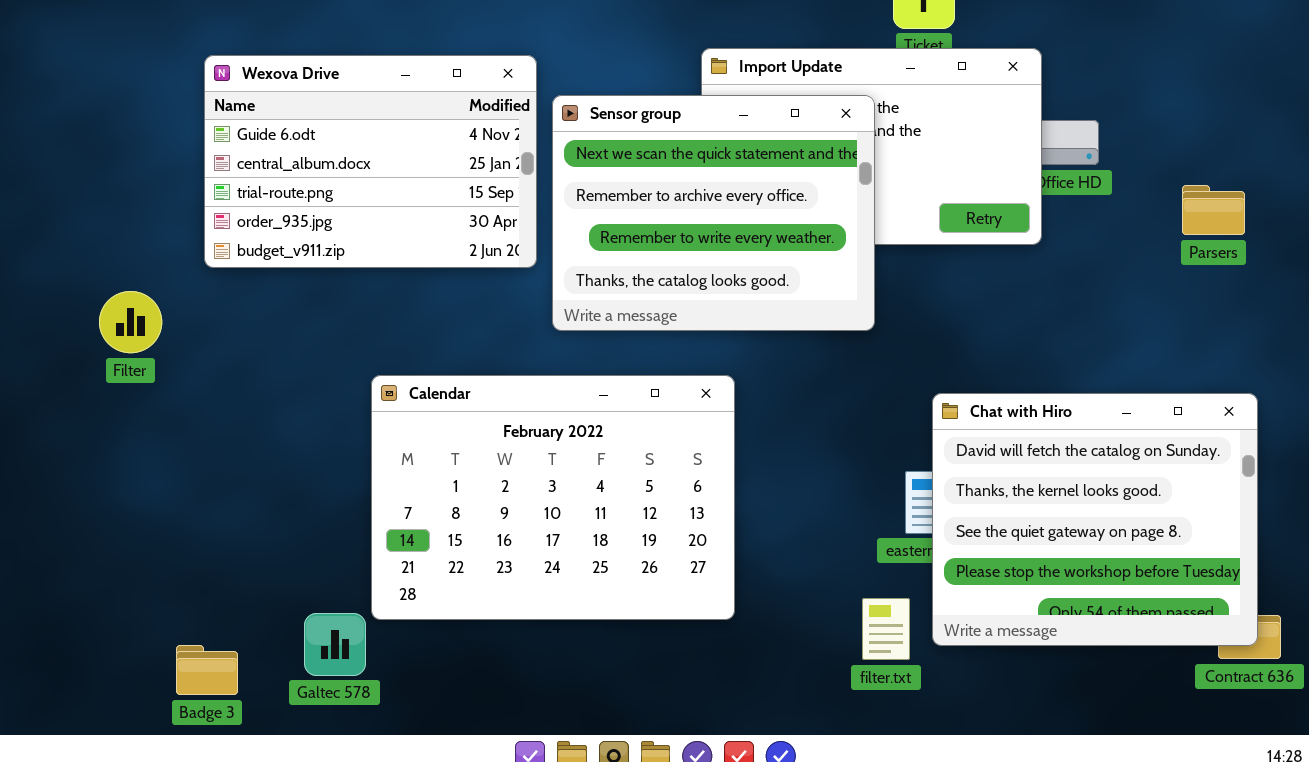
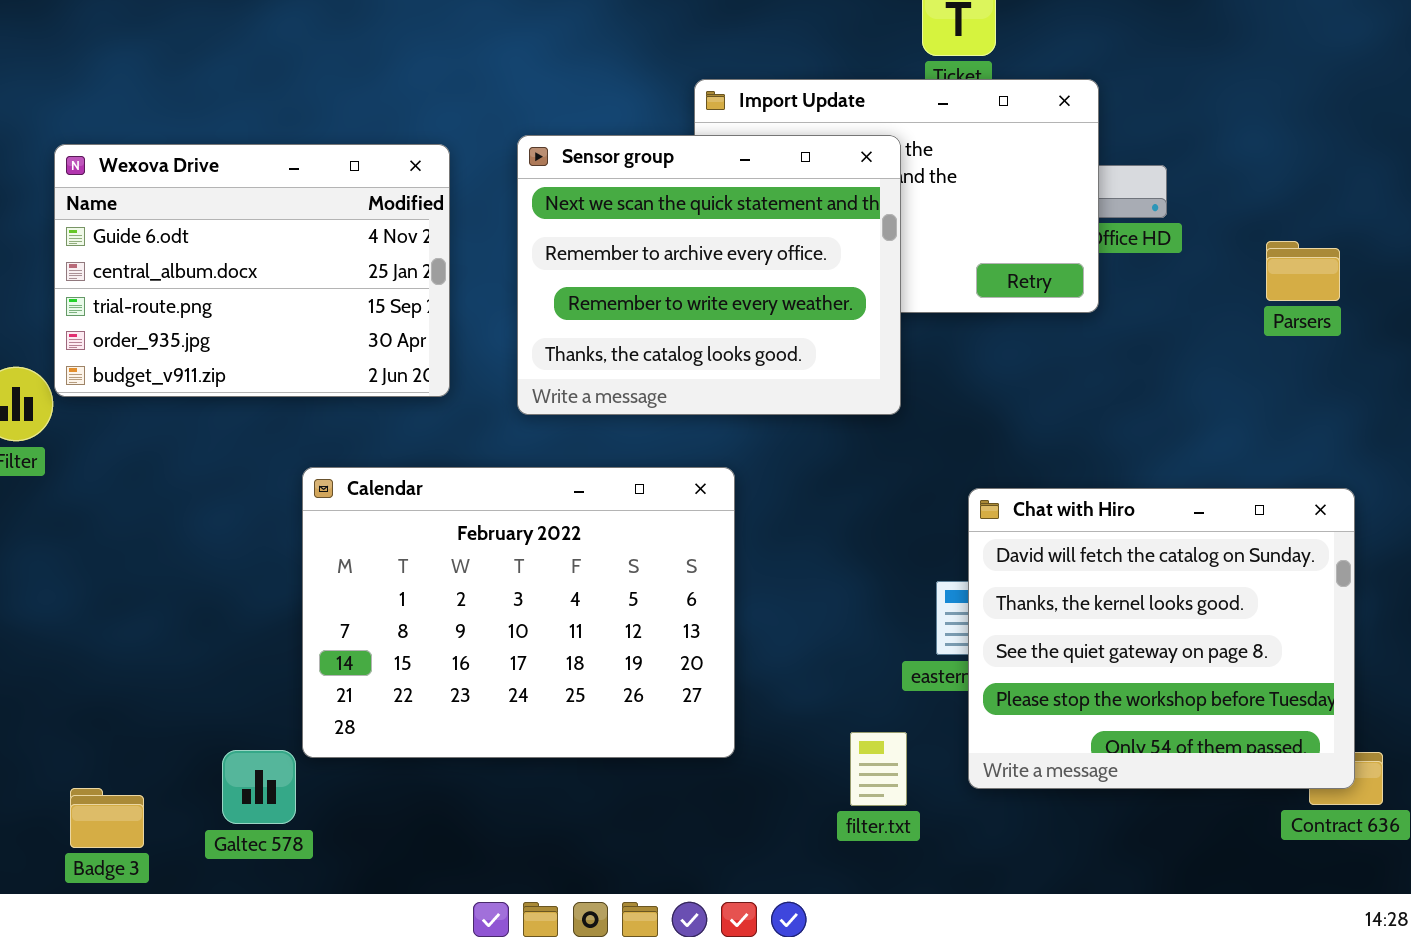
Wexova Drive: [204,55,537,268] -> [54,144,450,397], moved
filter.txt: [862,598,910,660] -> [850,732,907,806], moved

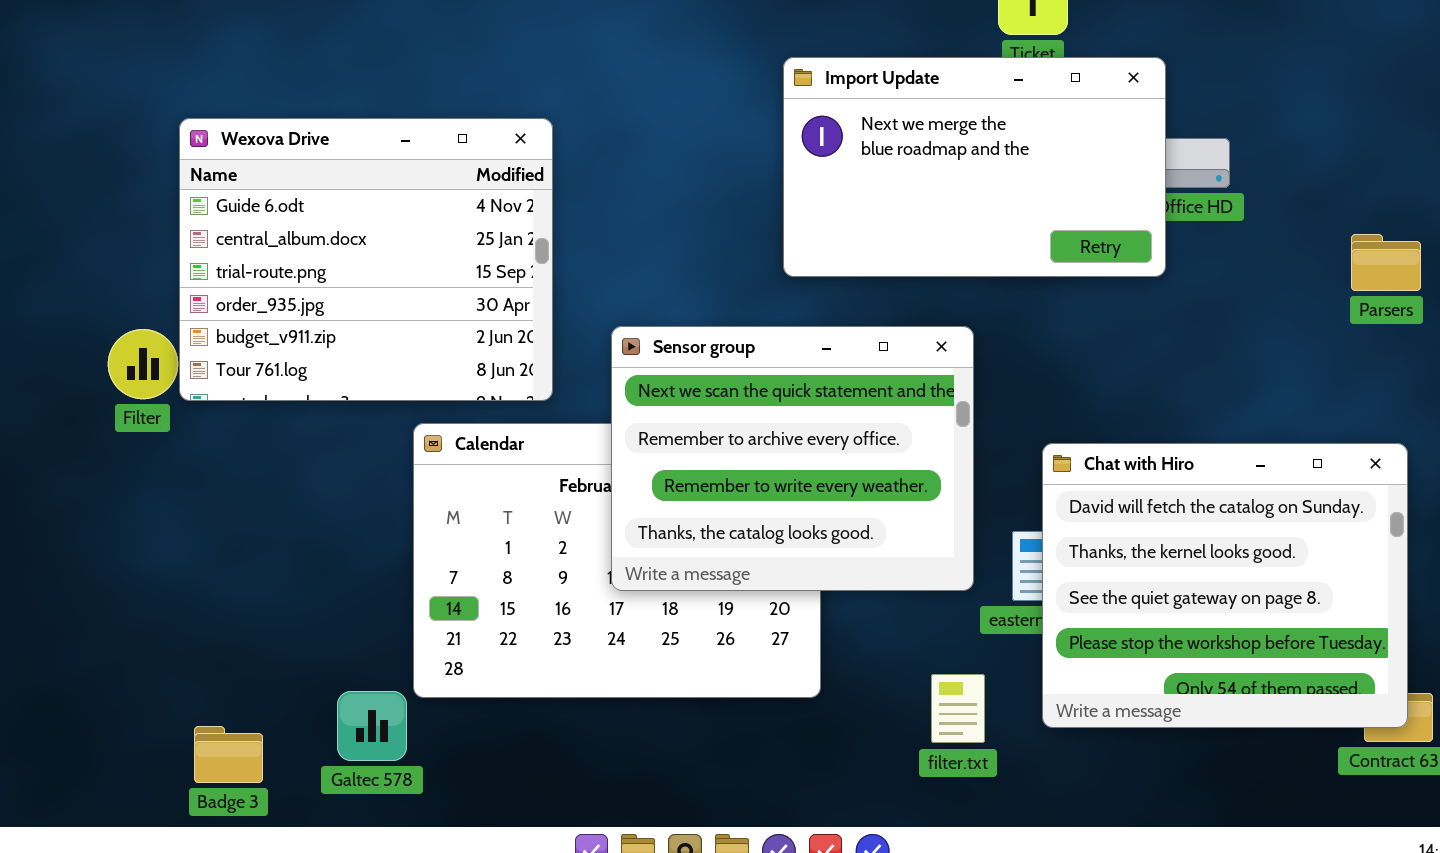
Sensor group: [517,135,901,415] -> [611,326,974,591], moved
Wexova Drive: [54,144,450,397] -> [179,118,553,401], resized
Parsers: [1266,241,1340,301] -> [1351,234,1421,291], moved

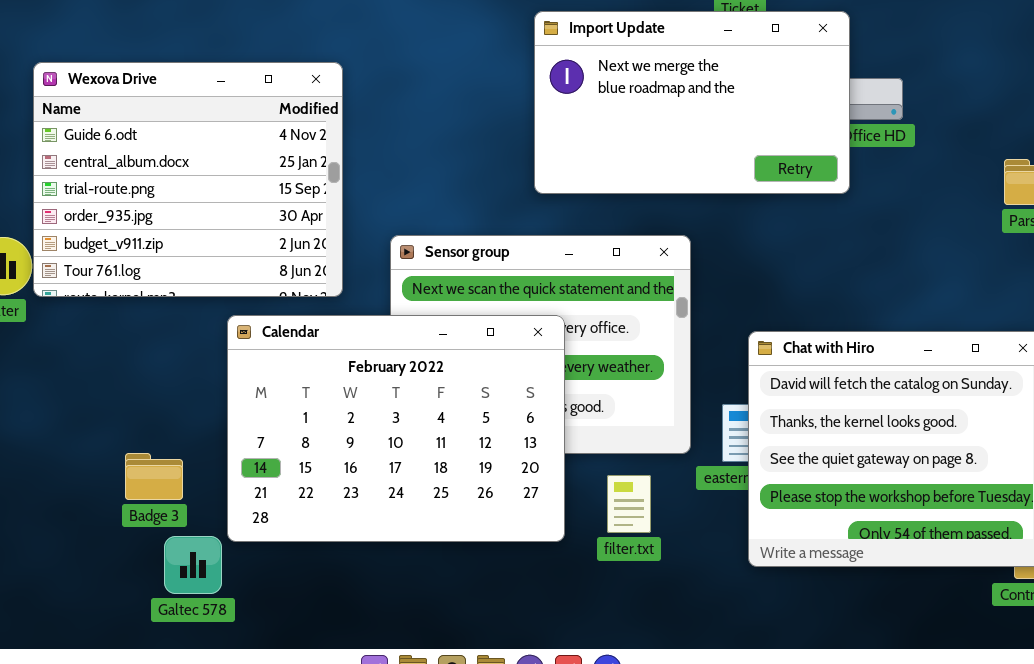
Calendar: [413,423,821,698] -> [227,315,565,542], raised
filter.txt: [931,674,985,743] -> [607,475,651,533], moved
Badge 3: [194,726,263,783] -> [125,453,183,500], moved

